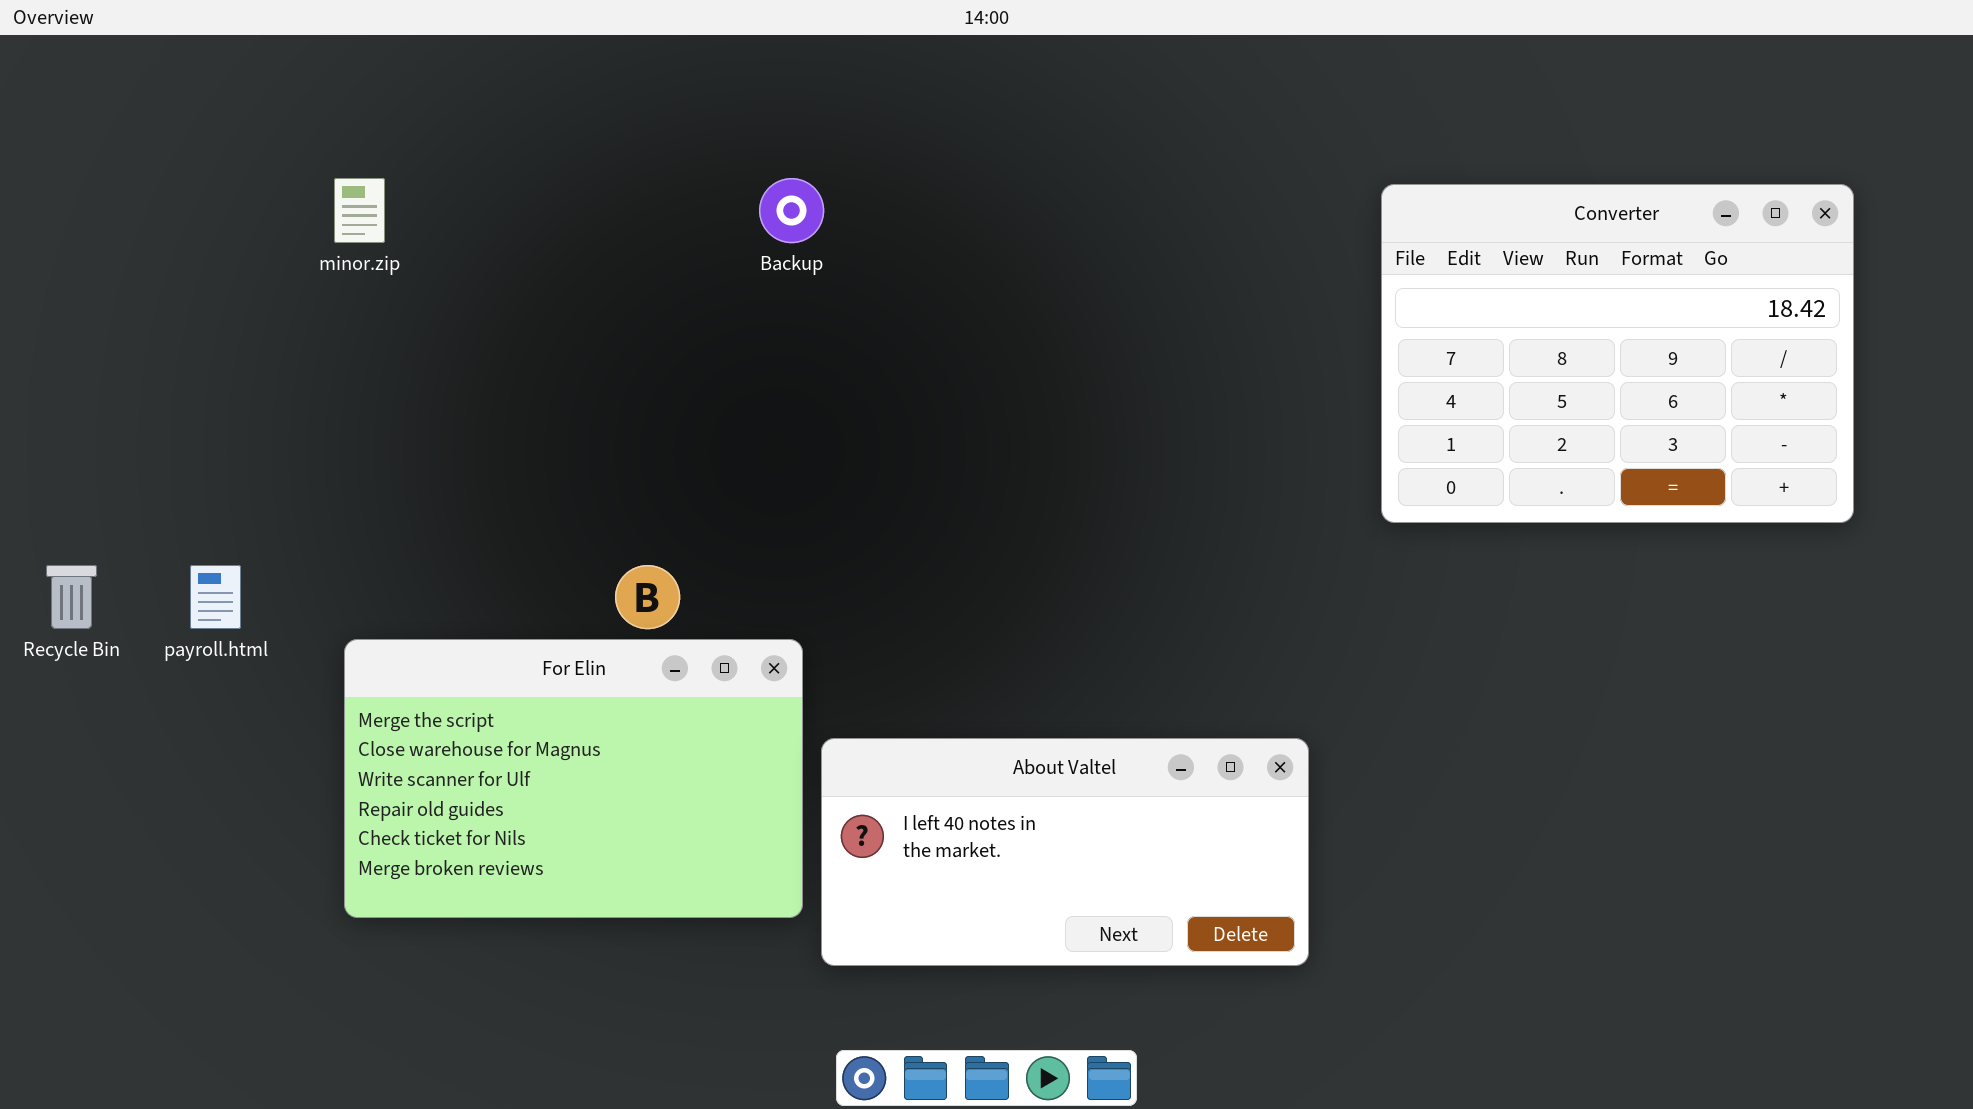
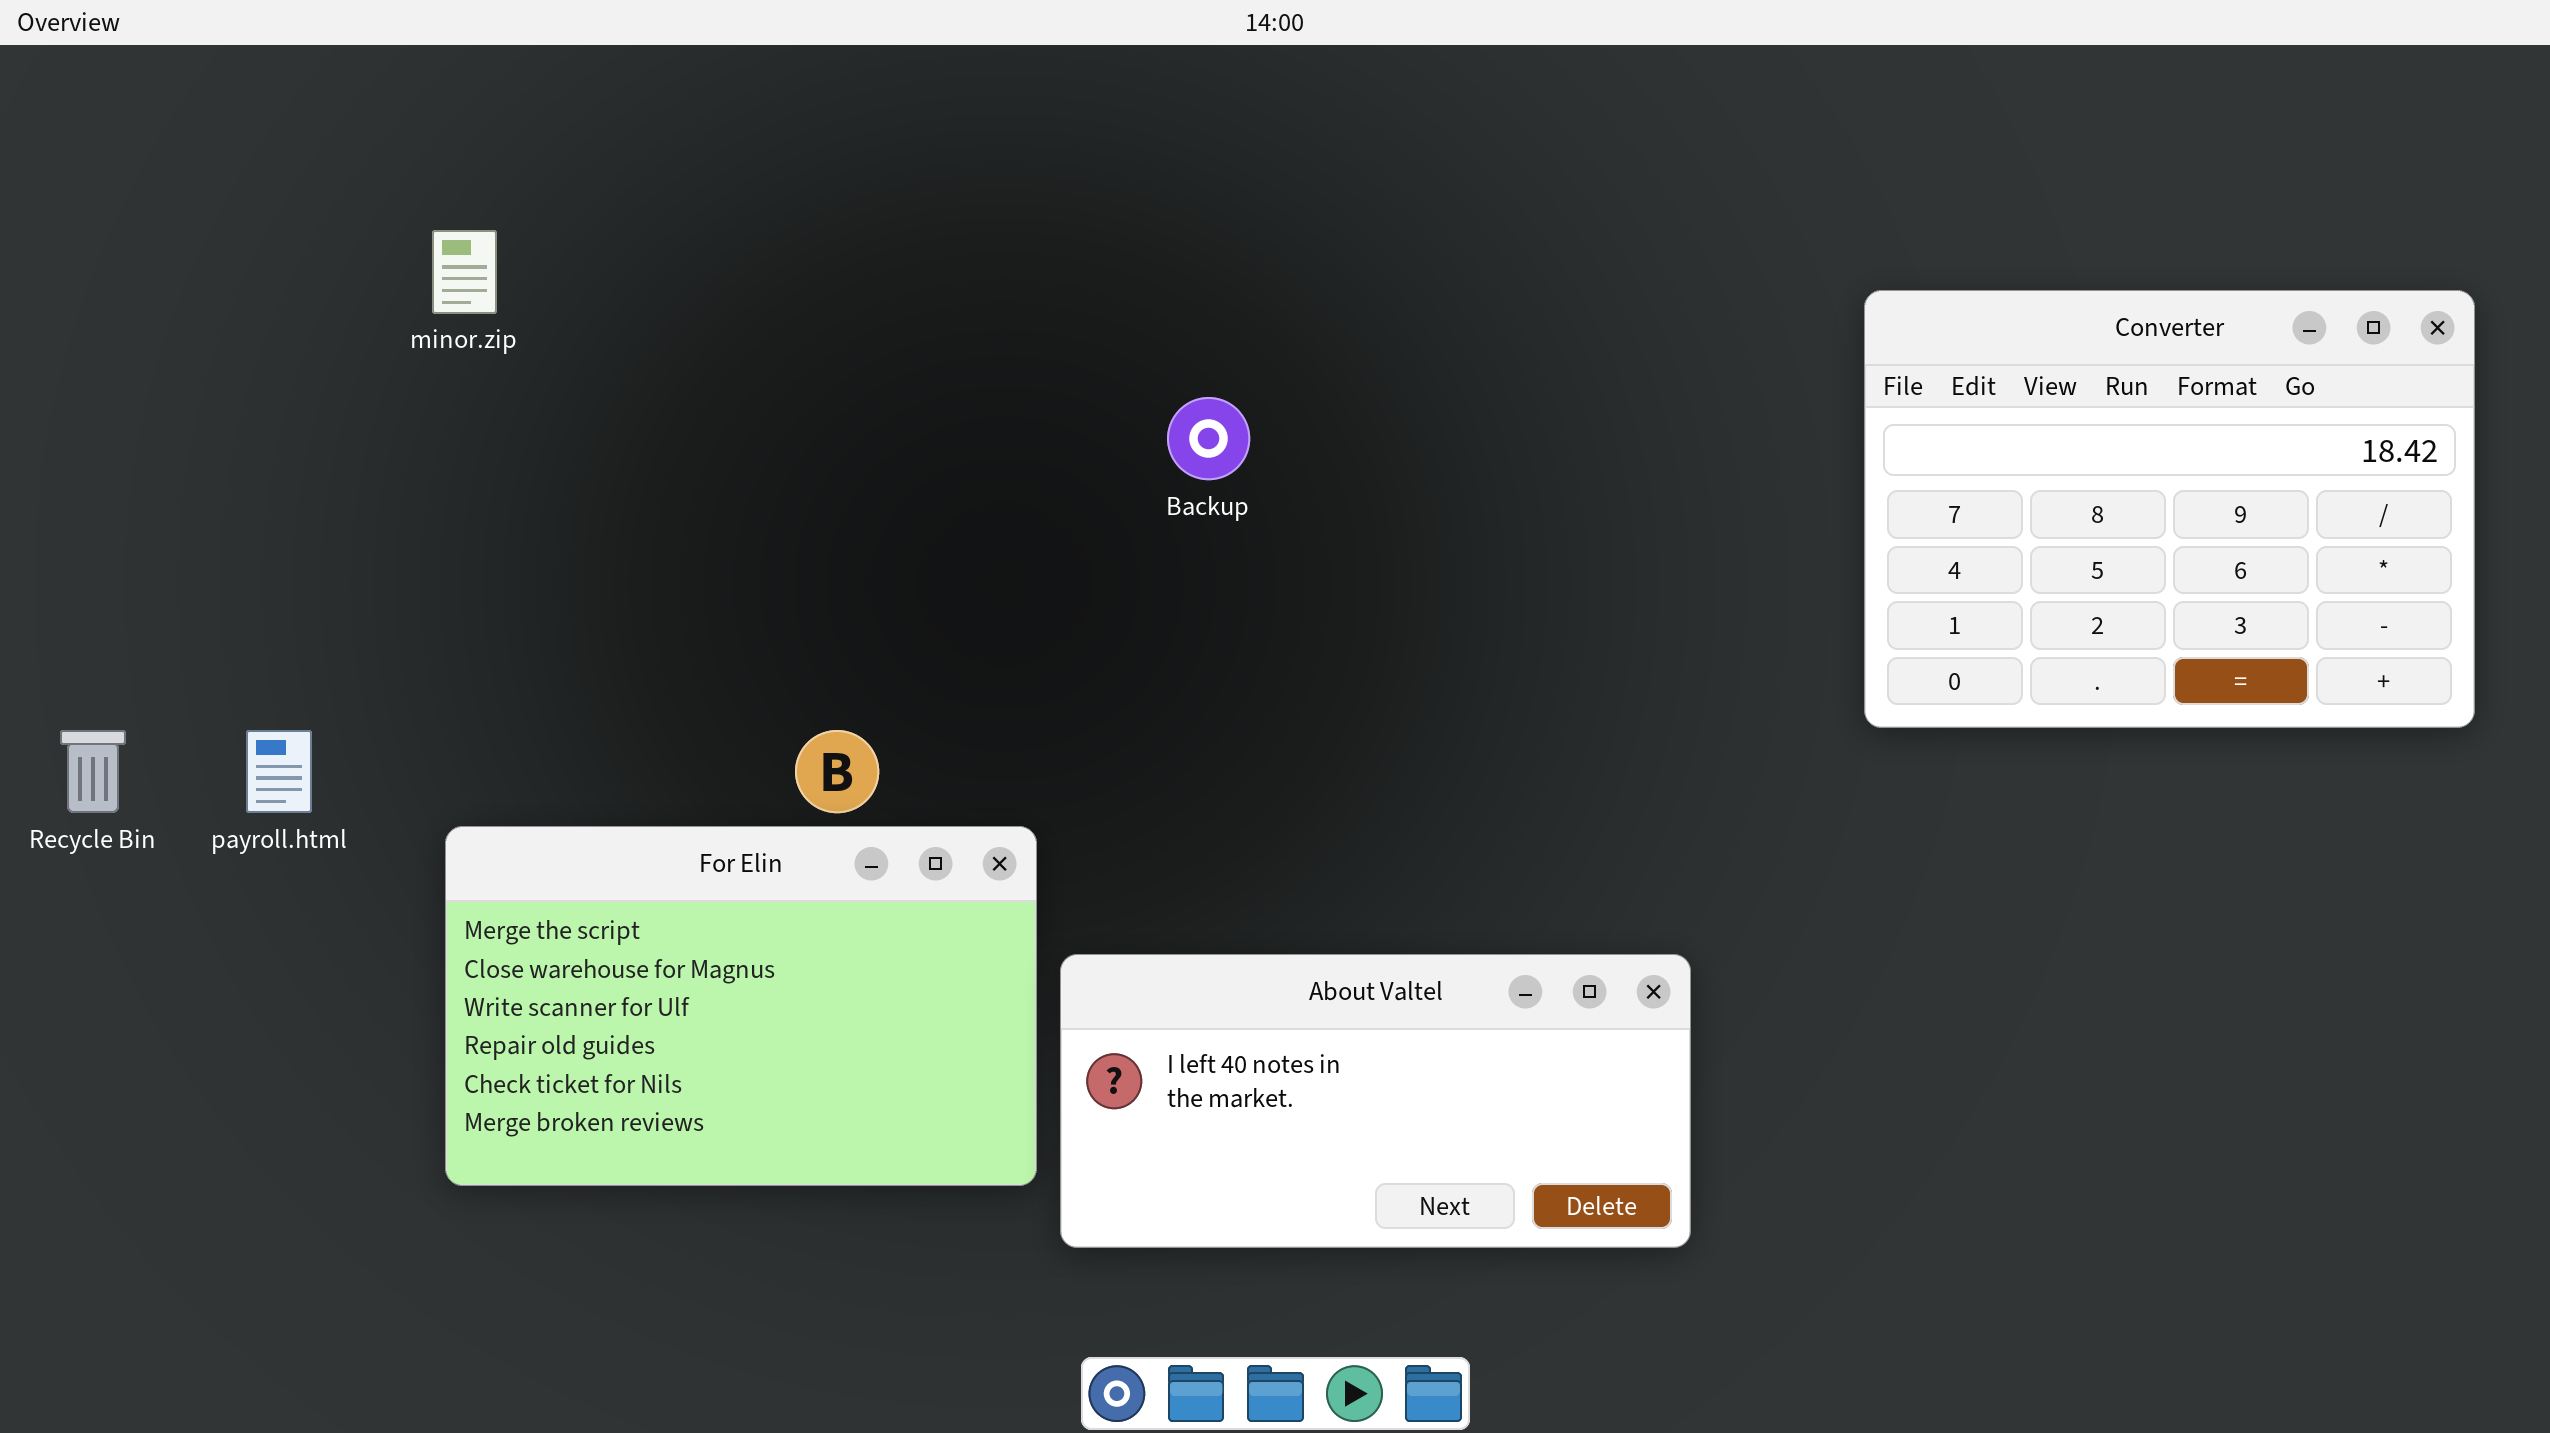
Backup: [759,178,824,243] -> [1167,397,1250,480], moved
Converter: [1381,184,1854,523] -> [1864,290,2475,728], moved

